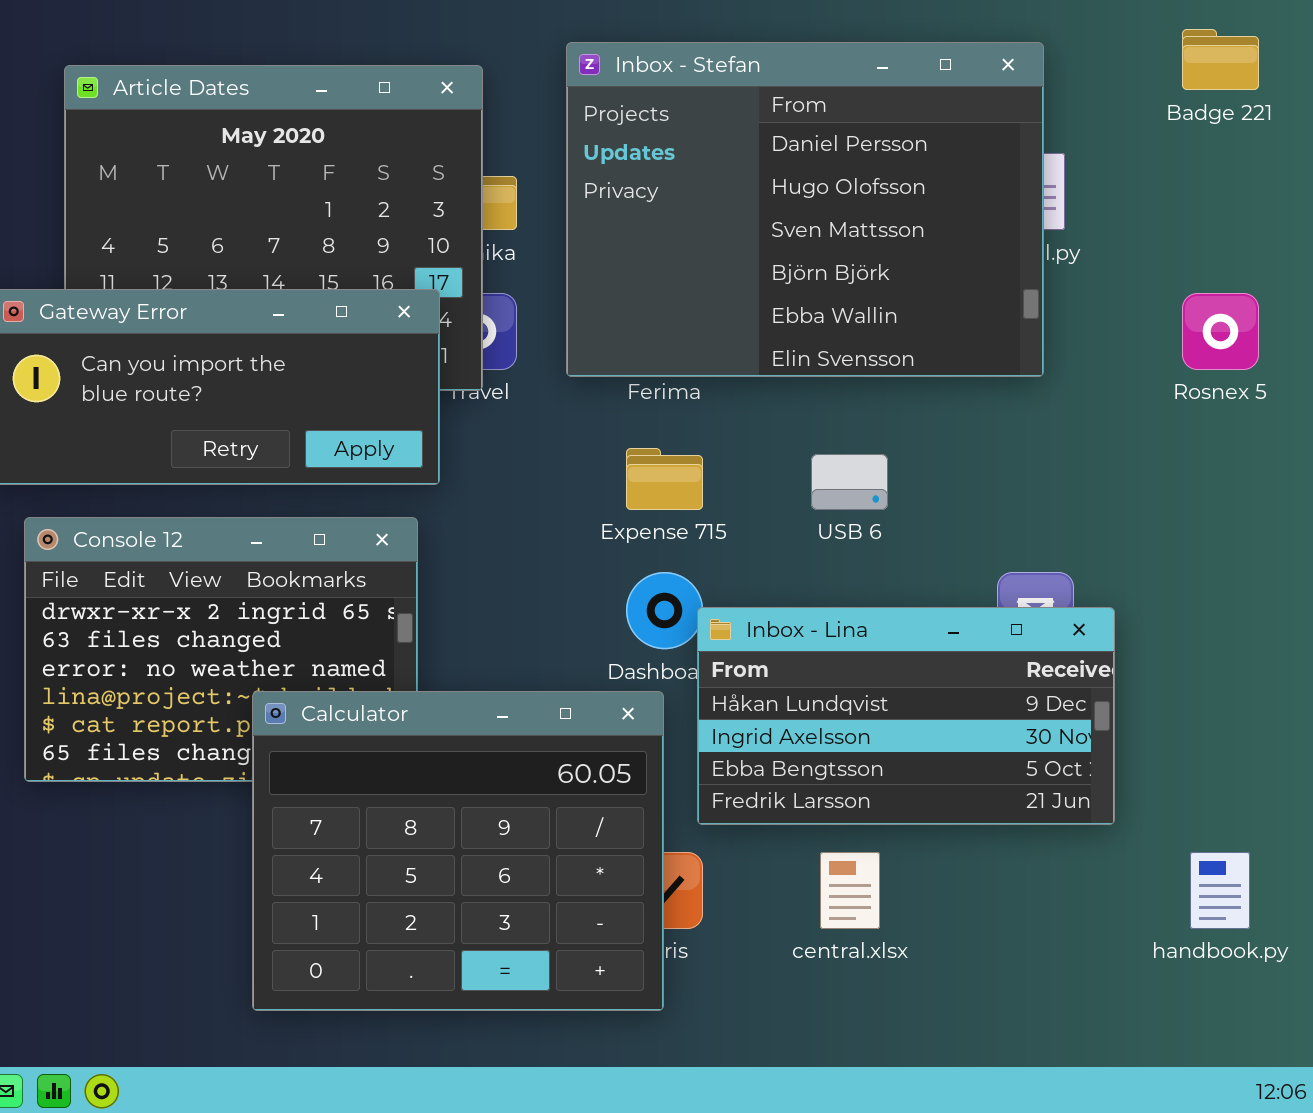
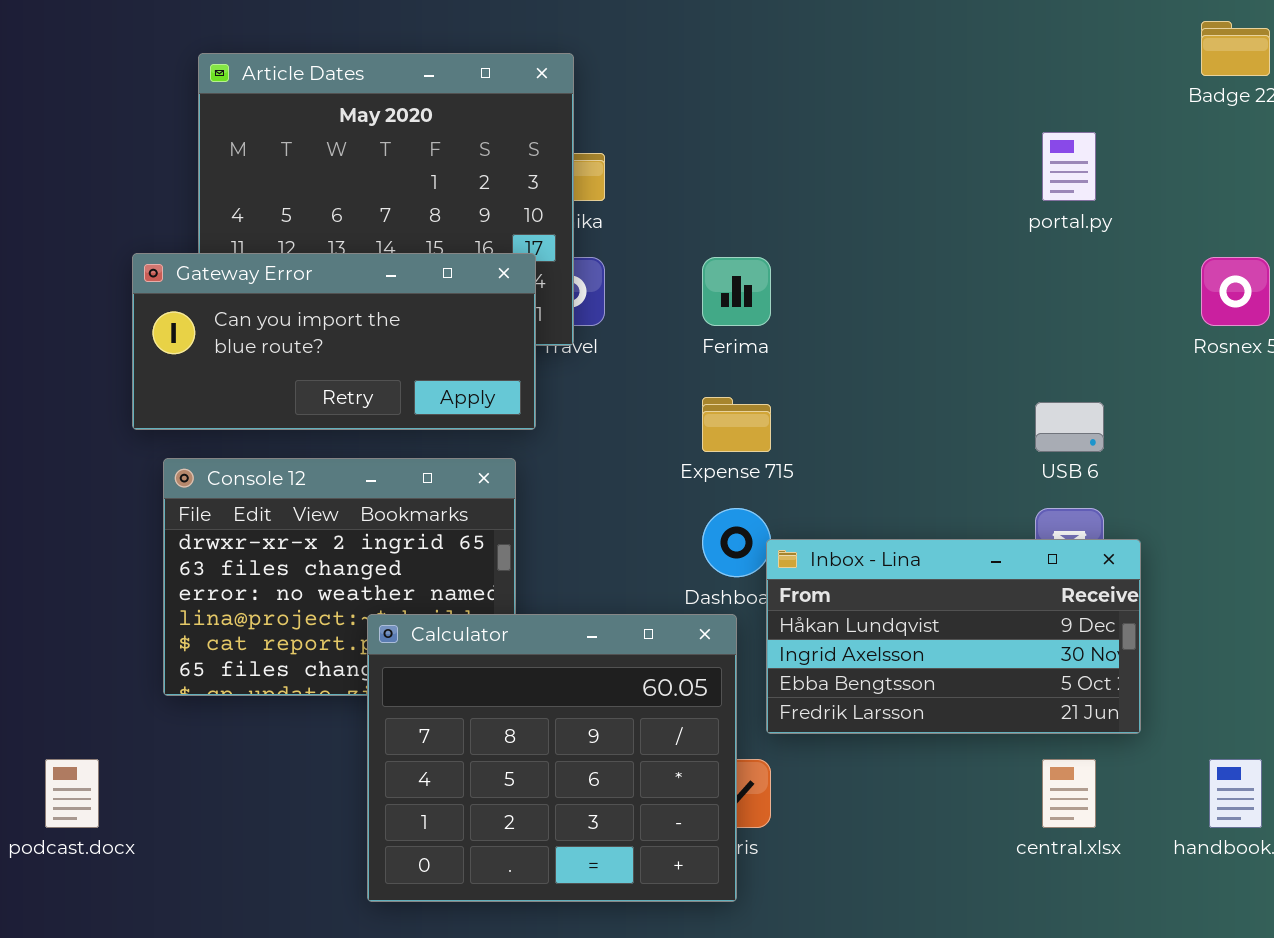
Inbox - Stefan: [566,42,1044,377] -> none, closed
USB 6: [811,454,888,510] -> [1035,402,1104,452], moved
central.xlsx: [820,852,880,929] -> [1042,759,1096,828], moved

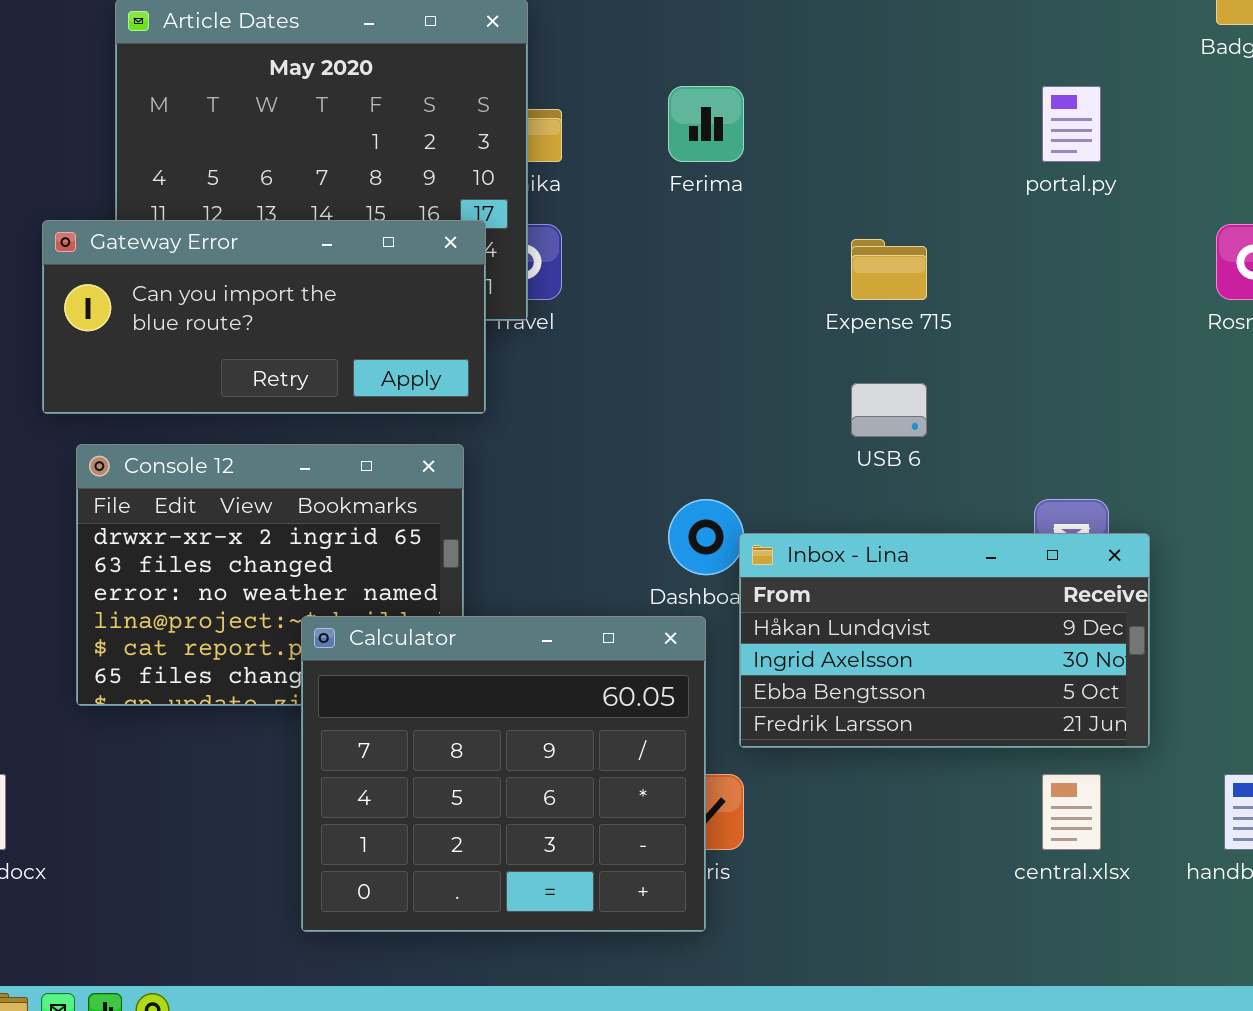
Ferima: [702,257,771,326] -> [668,86,744,162], moved
Expense 715: [702,397,771,452] -> [851,239,927,300], moved
USB 6: [1035,402,1104,452] -> [851,383,927,437], moved

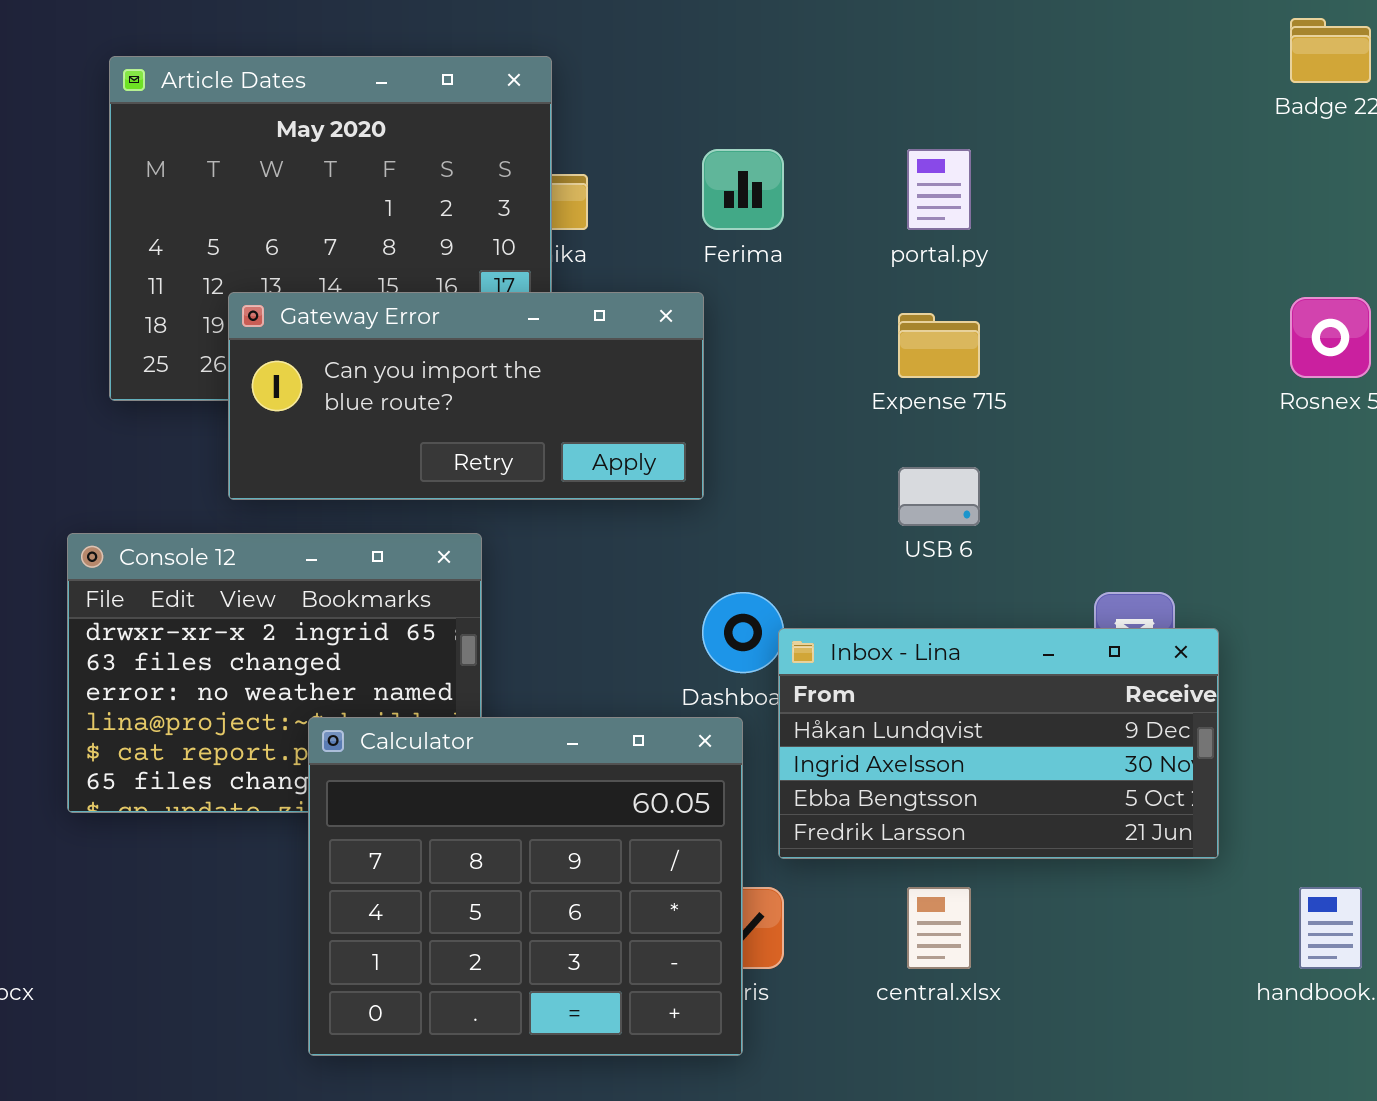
portal.py: [1042,86,1101,162] -> [907,149,971,230], moved
Gateway Error: [42,220,486,414] -> [228,292,704,500], moved
central.xlsx: [1042,774,1101,850] -> [907,887,971,969], moved

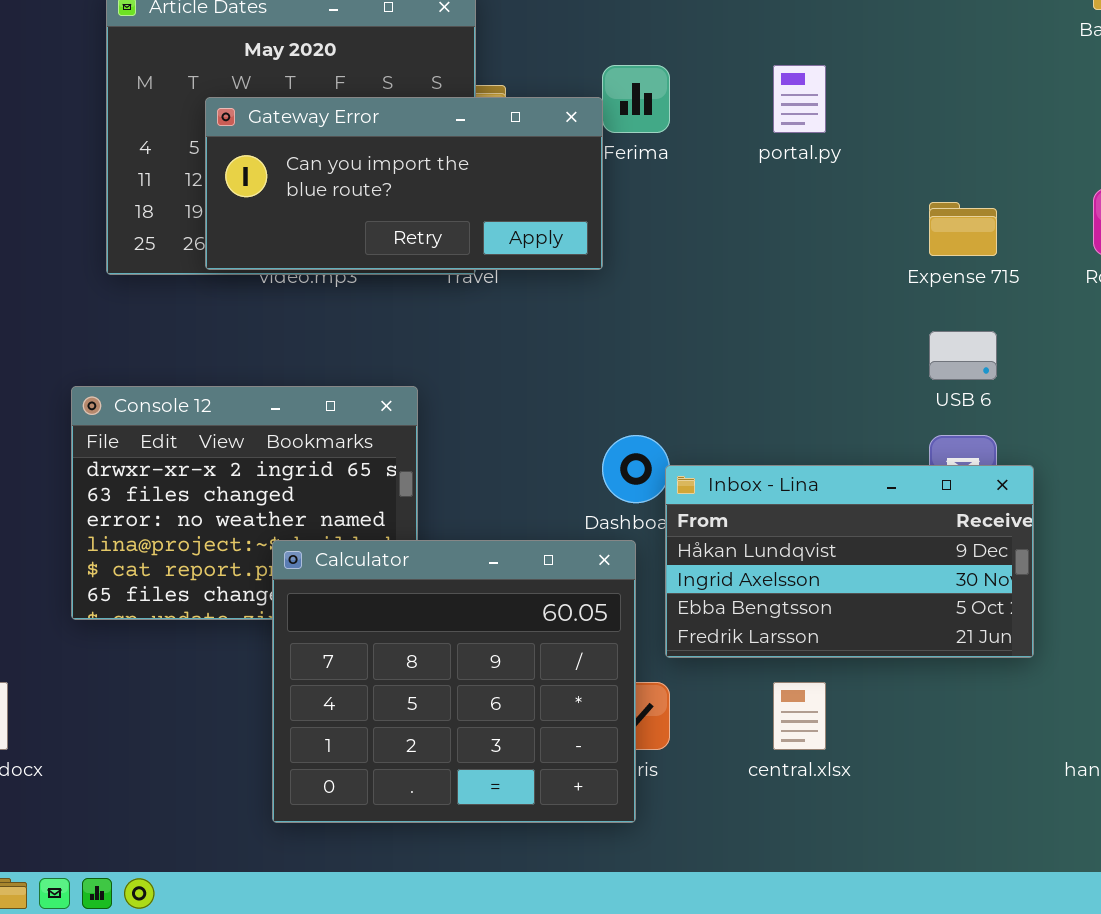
Gateway Error: [228,292,704,500] -> [205,97,603,270], moved
Expense 715: [898,313,980,378] -> [929,202,997,256], moved
USB 6: [898,467,980,526] -> [929,331,997,380], moved

